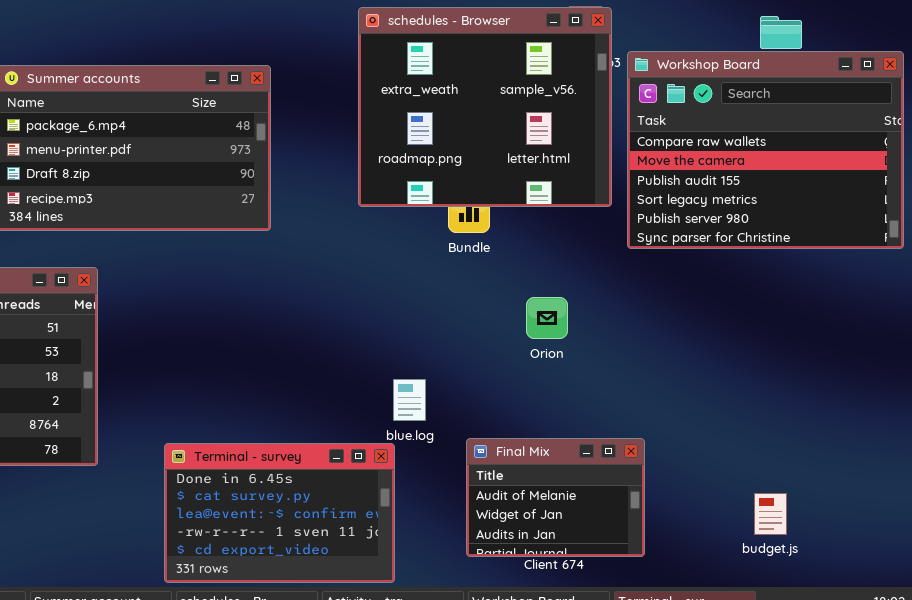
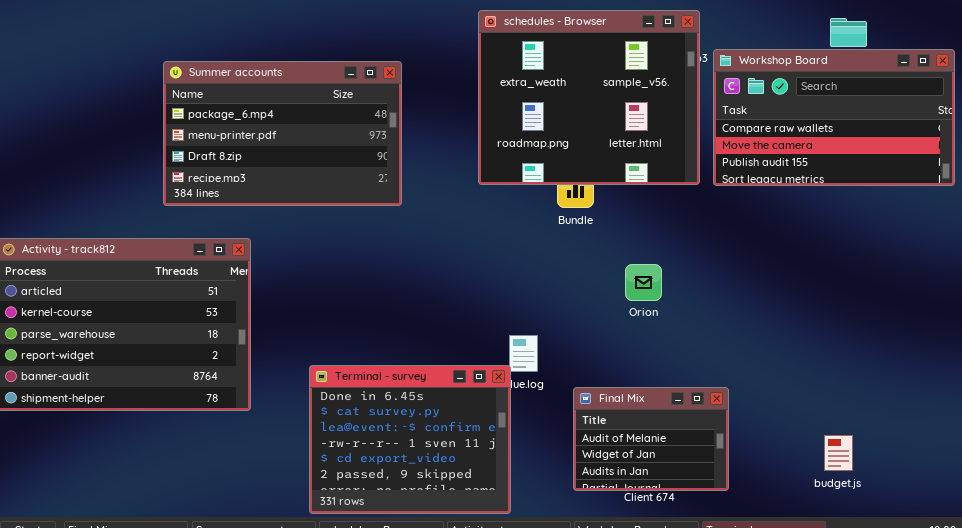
Workshop Board: [627,51,904,249] -> [713,49,955,186], resized
Terminal - survey: [164,443,395,583] -> [309,365,511,514], resized

